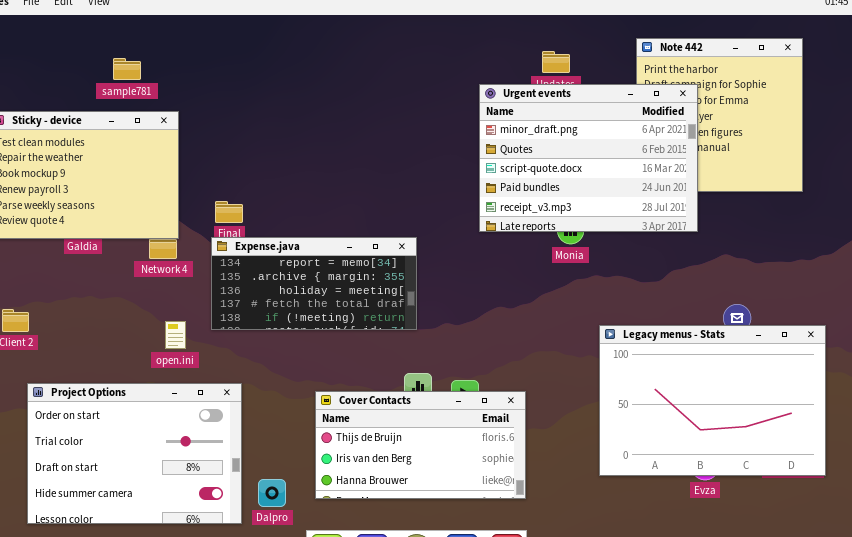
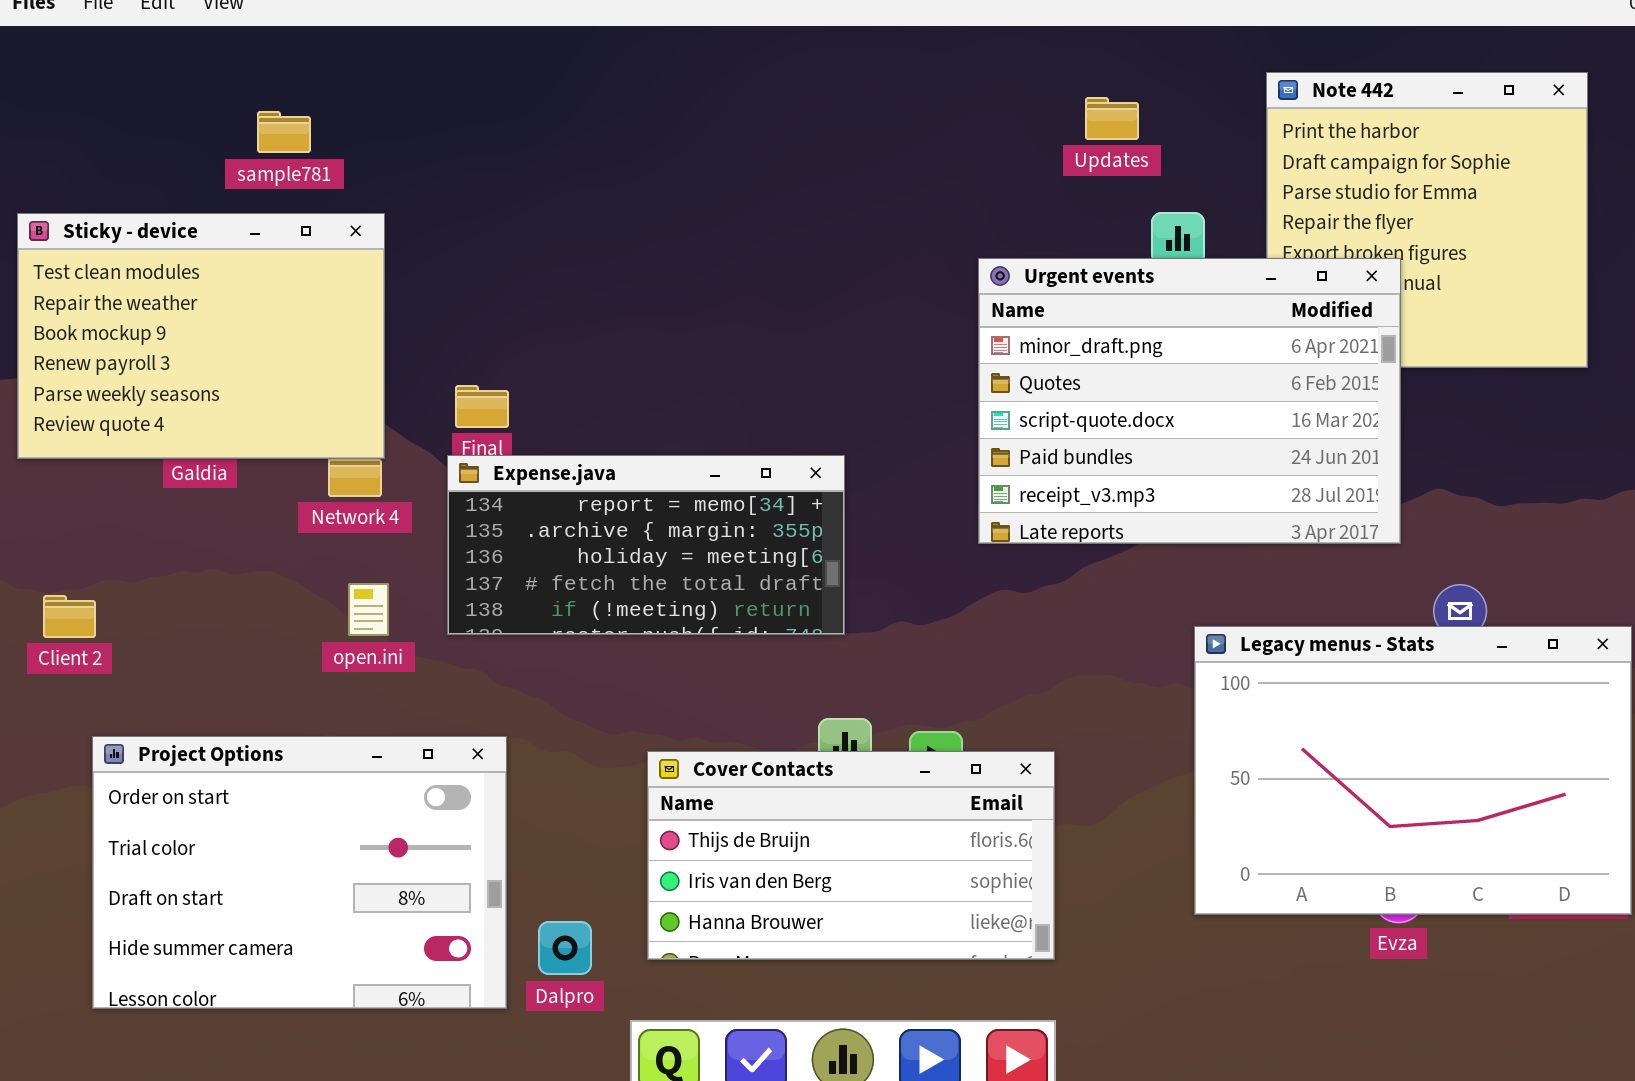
Urgent events: [479,84,698,232] -> [978,258,1401,544], moved
open.ini: [165,321,186,349] -> [348,583,389,636], moved

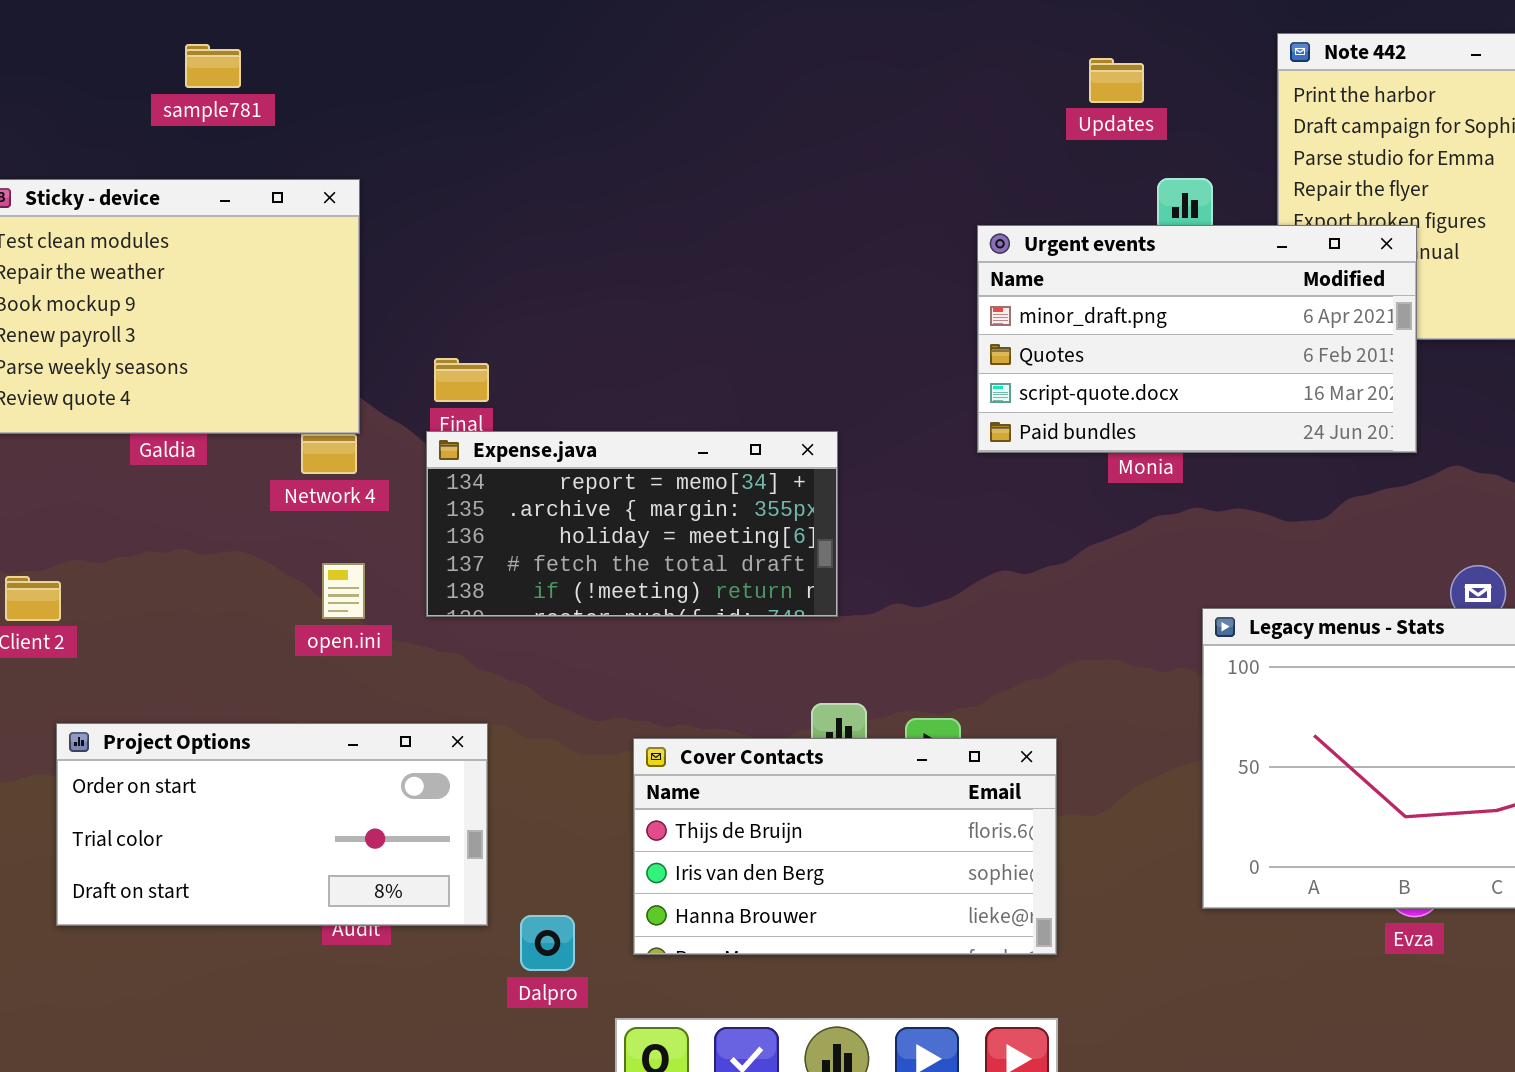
sample781: [257,111,311,153] -> [185,44,241,88], moved
Urgent events: [978,258,1401,544] -> [977,225,1417,453], resized
Project Options: [92,736,507,1009] -> [56,723,488,926], resized

